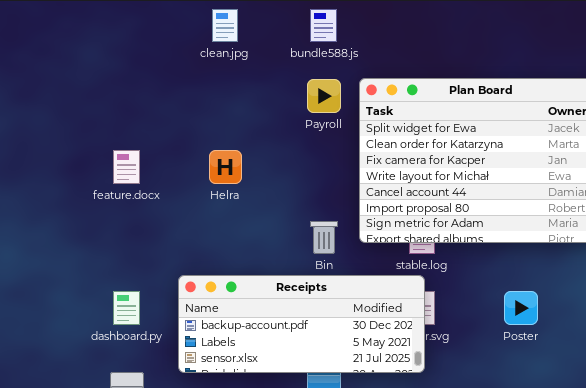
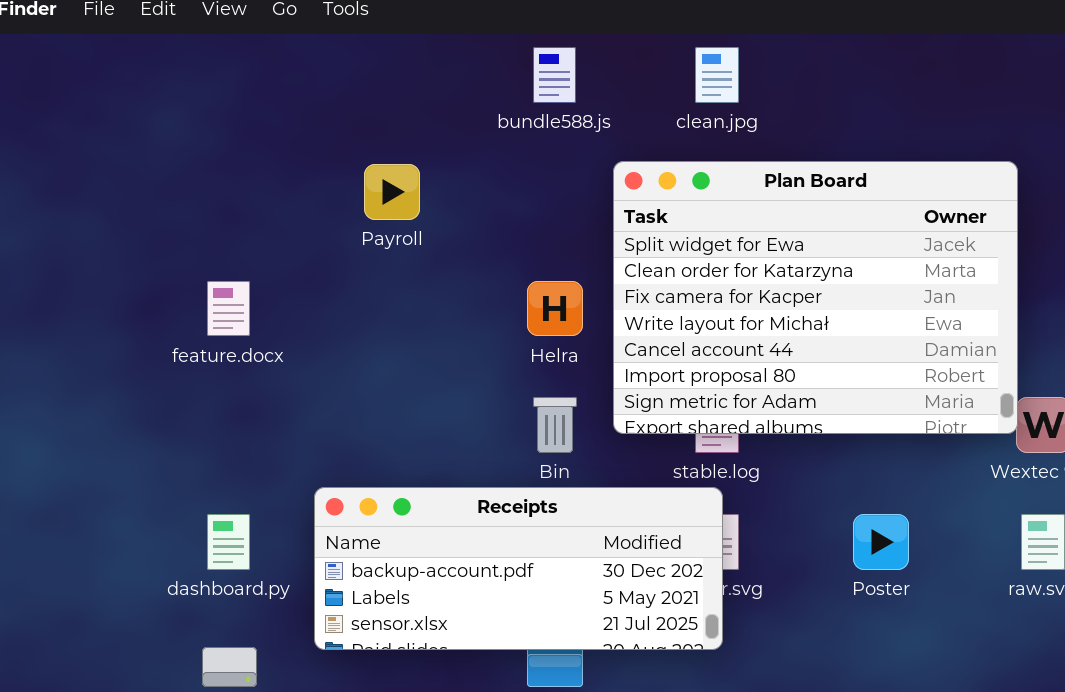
clean.jpg: [212,9,238,42] -> [695,47,739,103], moved
Payroll: [307,79,341,113] -> [364,164,420,220], moved
Helra: [209,150,242,184] -> [527,281,583,336], moved

